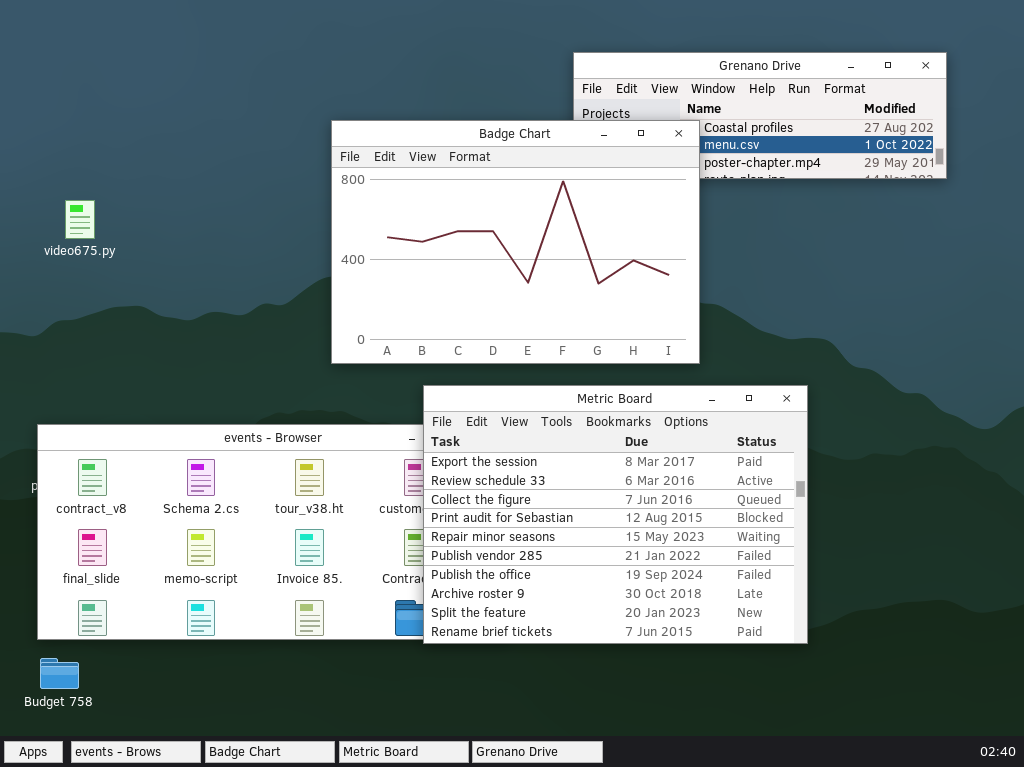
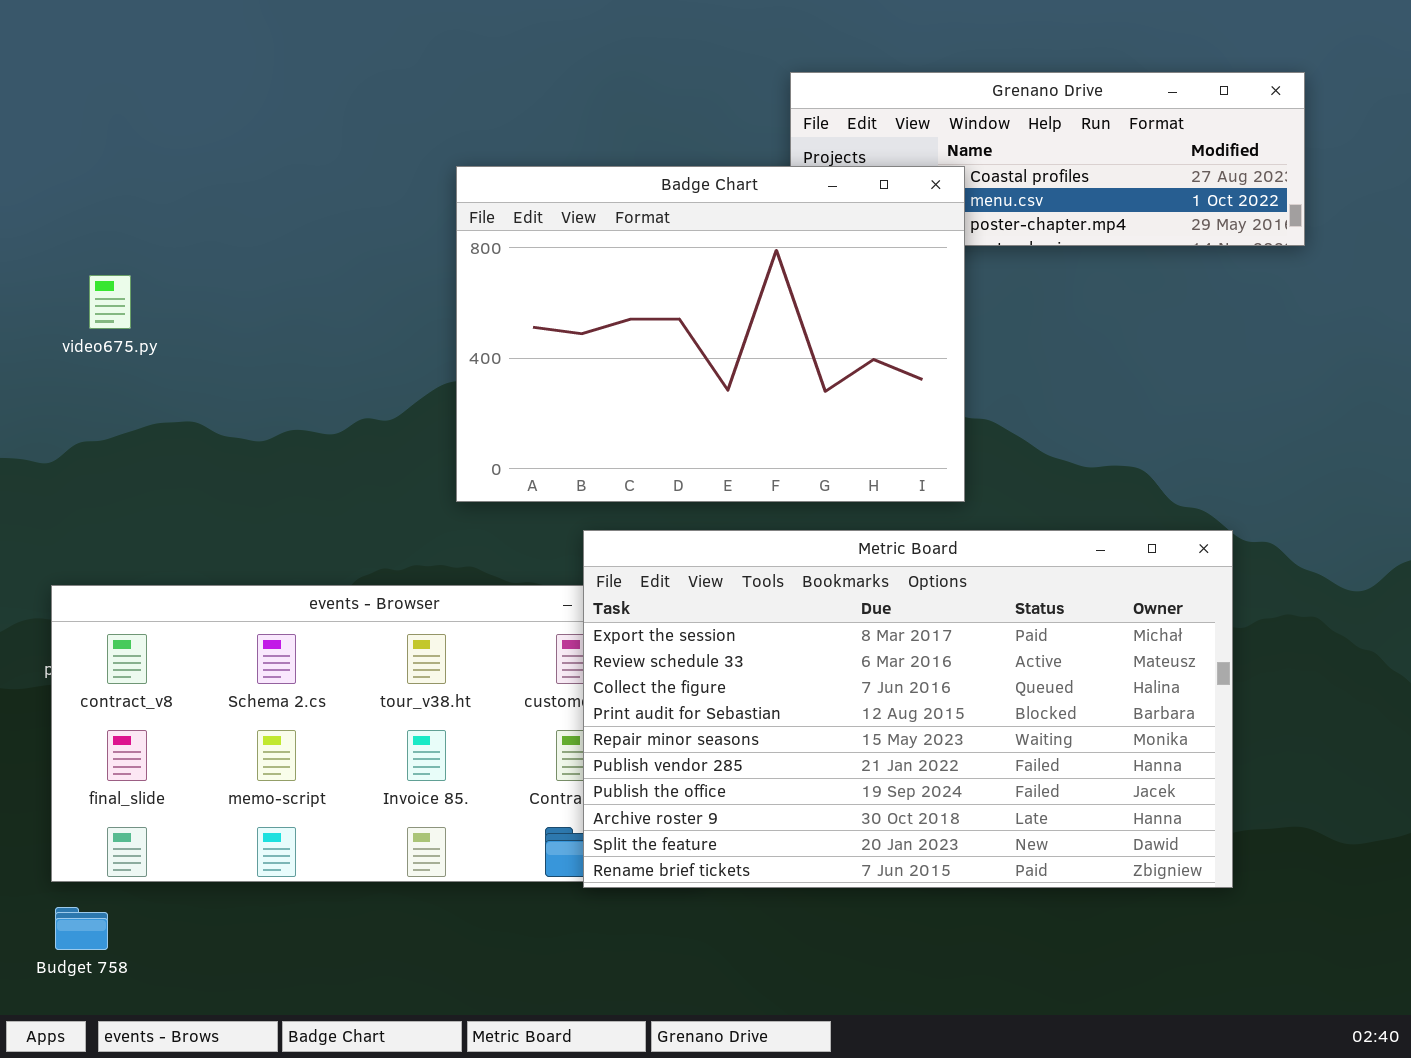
Metric Board: [423,385,808,644] -> [583,530,1233,888], resized

